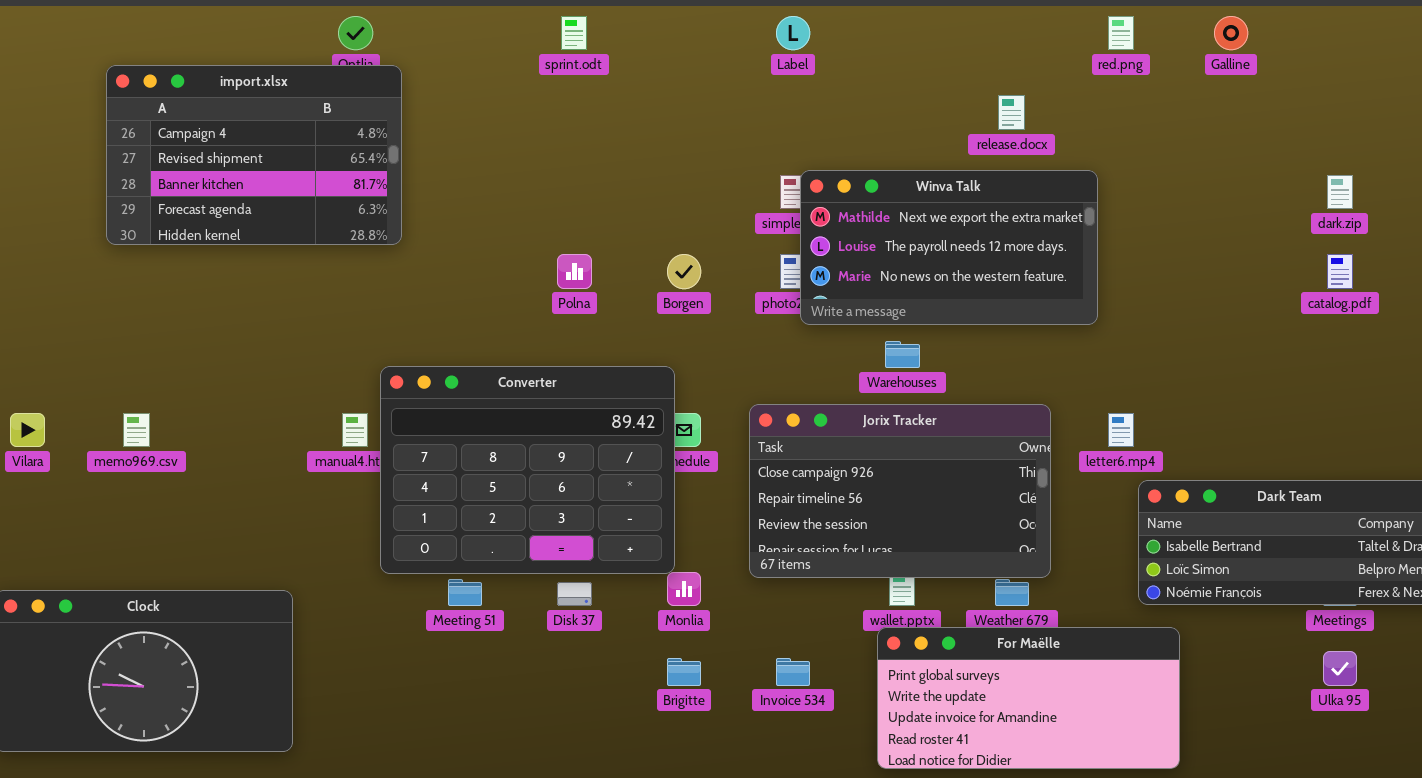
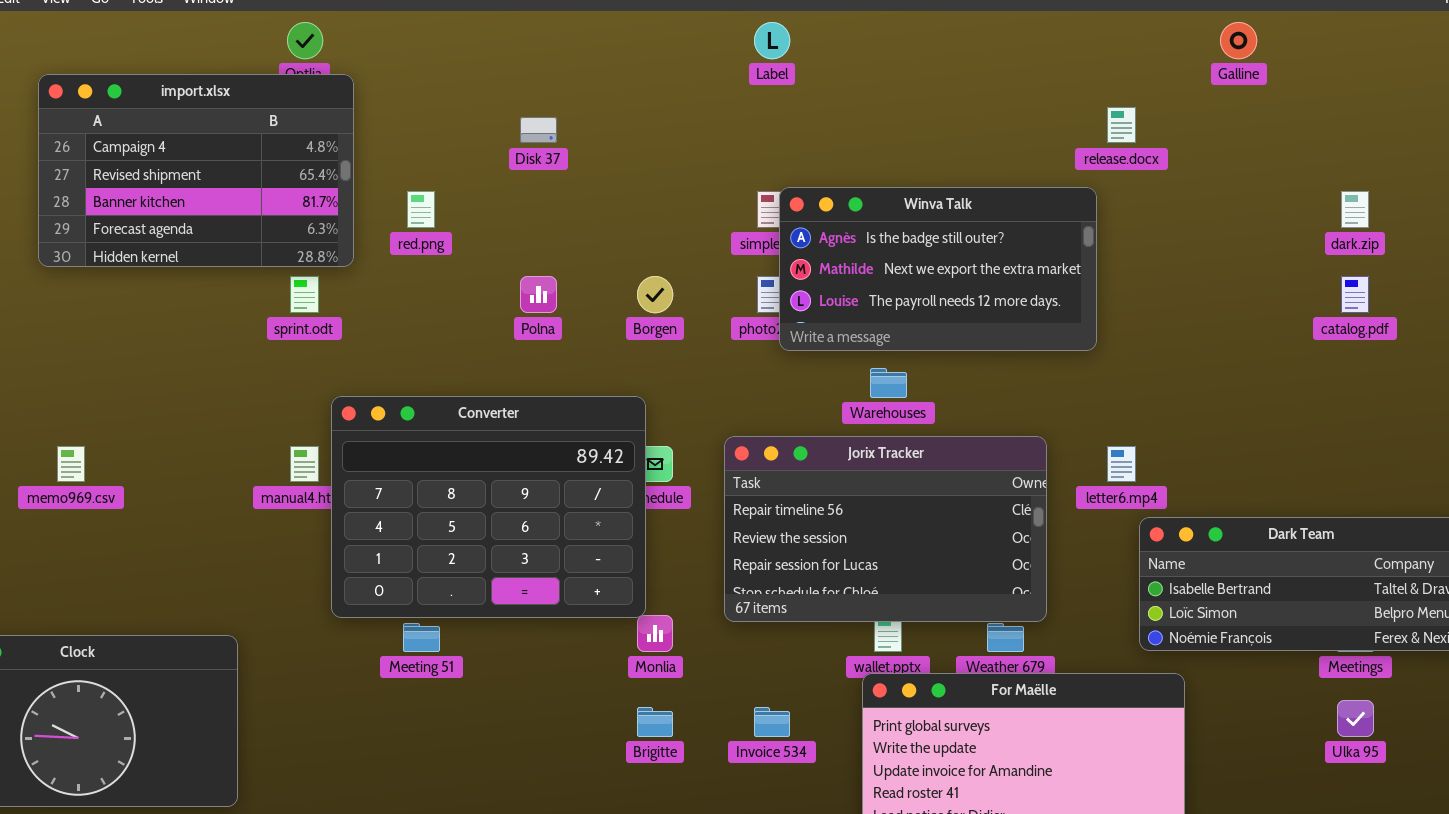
sprint.odt: [561,16,587,50] -> [290,276,319,313], moved
red.png: [1108,16,1134,50] -> [407,191,435,228], moved
release.docx: [998,95,1025,130] -> [1107,107,1136,143], moved
Winva Talk: [800,170,1098,325] -> [779,187,1097,351], scrolled up 1 row
Jorix Tracker: [749,404,1051,578] -> [724,436,1047,622], scrolled down 1 row
Disk 37: [557,582,592,606] -> [520,117,557,143], moved

